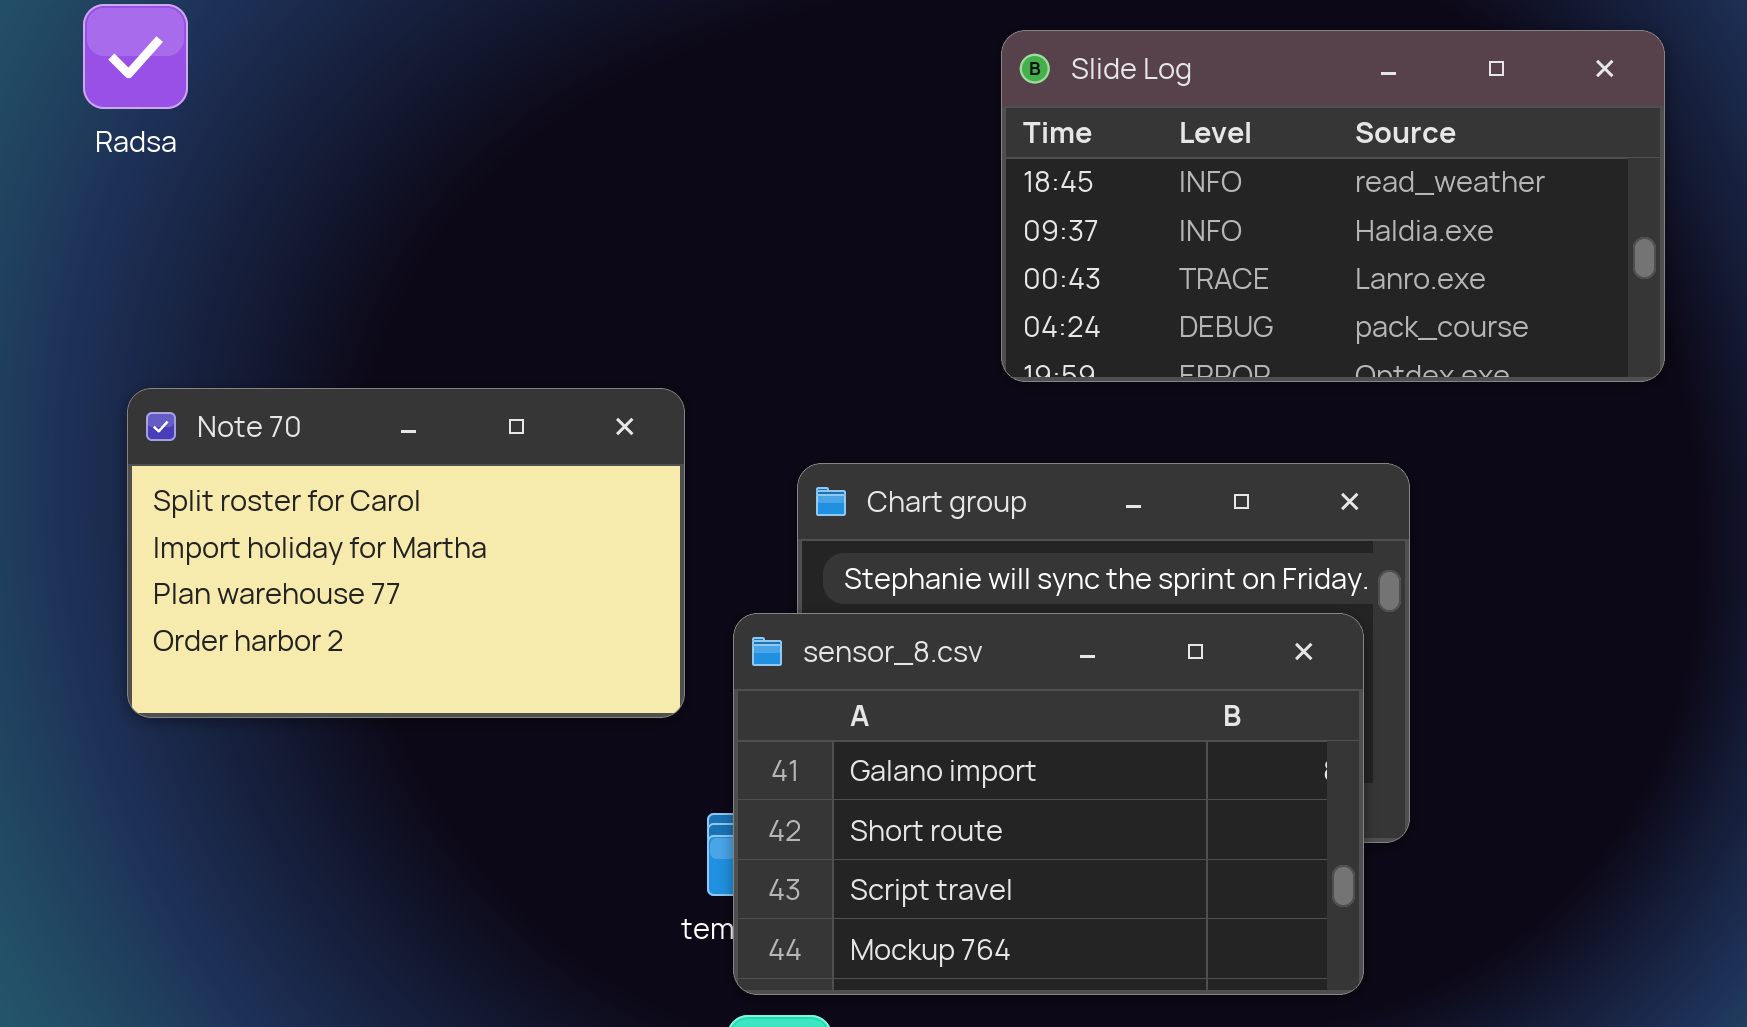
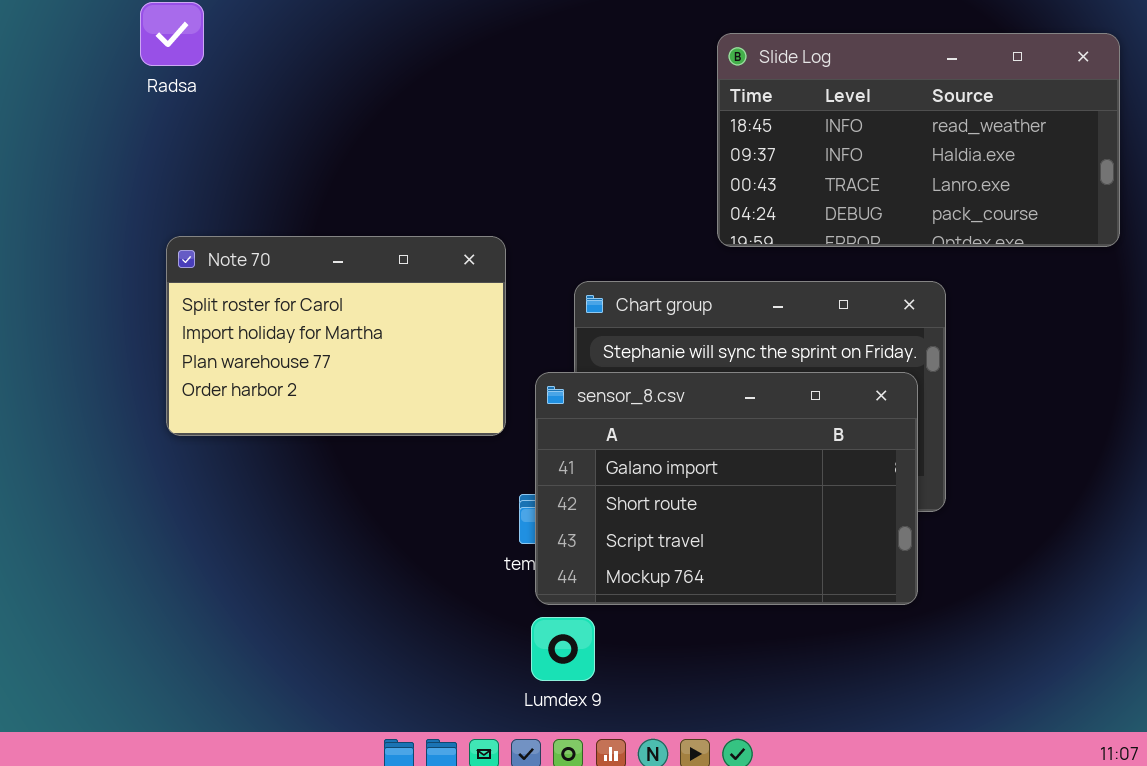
Slide Log: [1001,30,1665,382] -> [717,33,1120,247], moved

